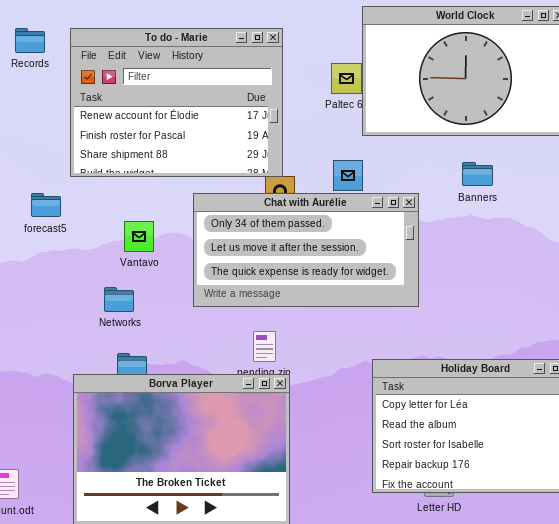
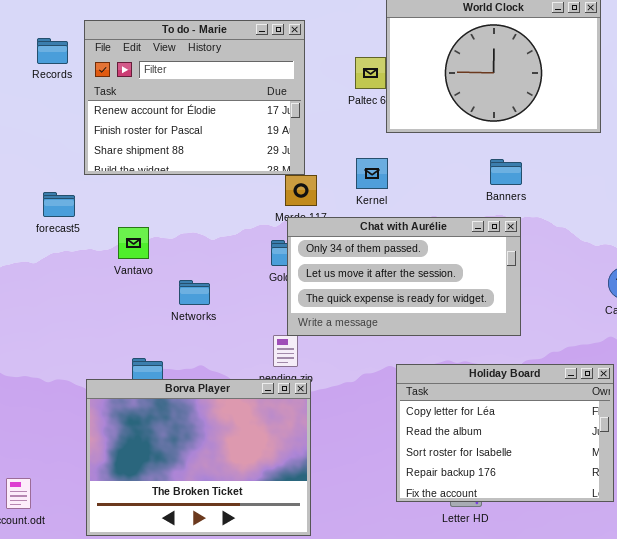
Records: [15,28,45,53] -> [37,38,68,64], moved
Chat with Aurélie: [193,193,419,307] -> [287,217,521,336], moved
Vantavo: [124,221,154,252] -> [118,227,149,259], moved
Networks: [104,287,134,312] -> [179,280,210,305], moved

